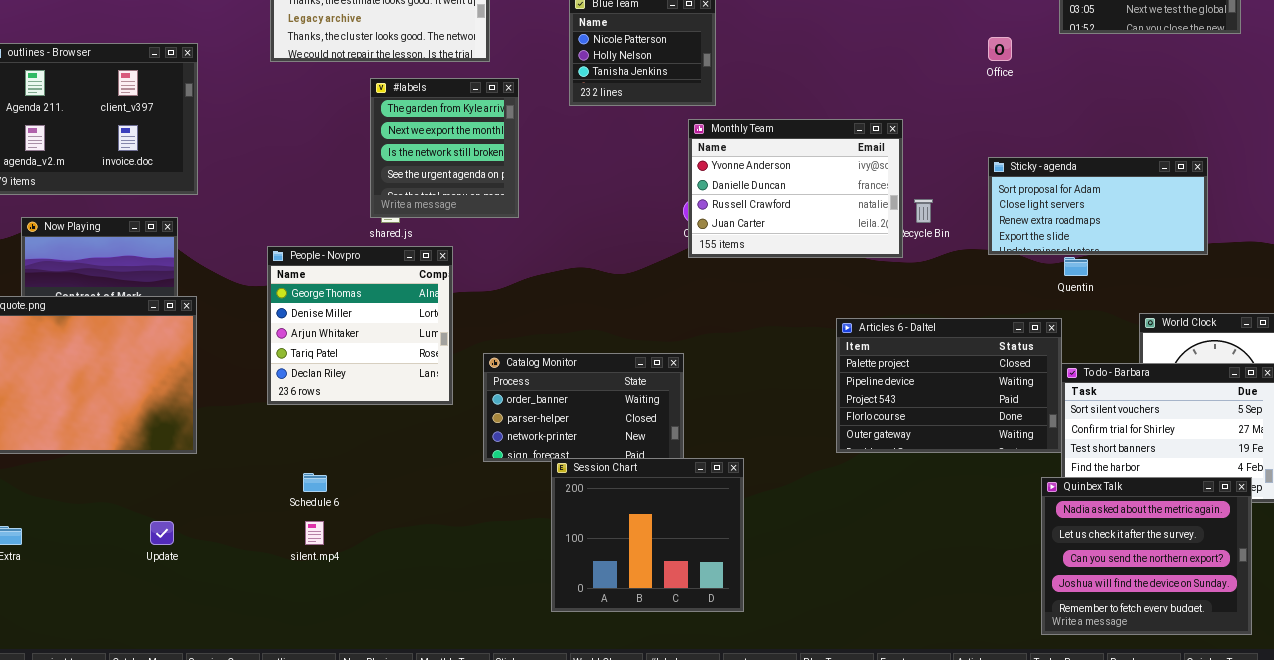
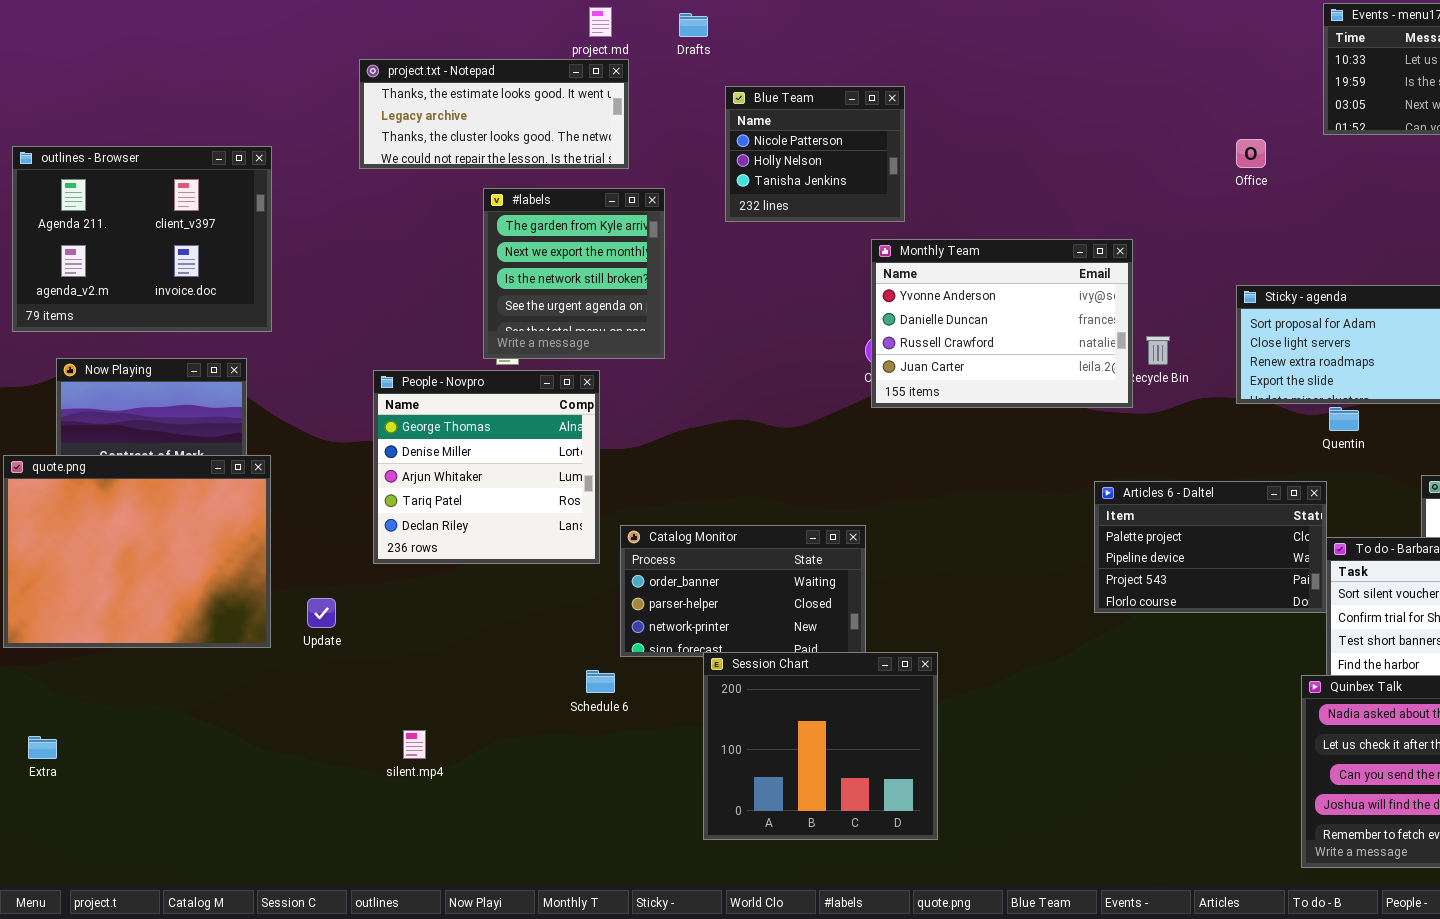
People - Novpro: [267,246,453,405] -> [373,370,600,564], moved
Articles 6 - Daltel: [836,318,1062,453] -> [1094,481,1327,613], resized
Schedule 6: [303,473,327,492] -> [586,670,615,693], moved
Update: [150,521,174,545] -> [307,598,336,628], moved

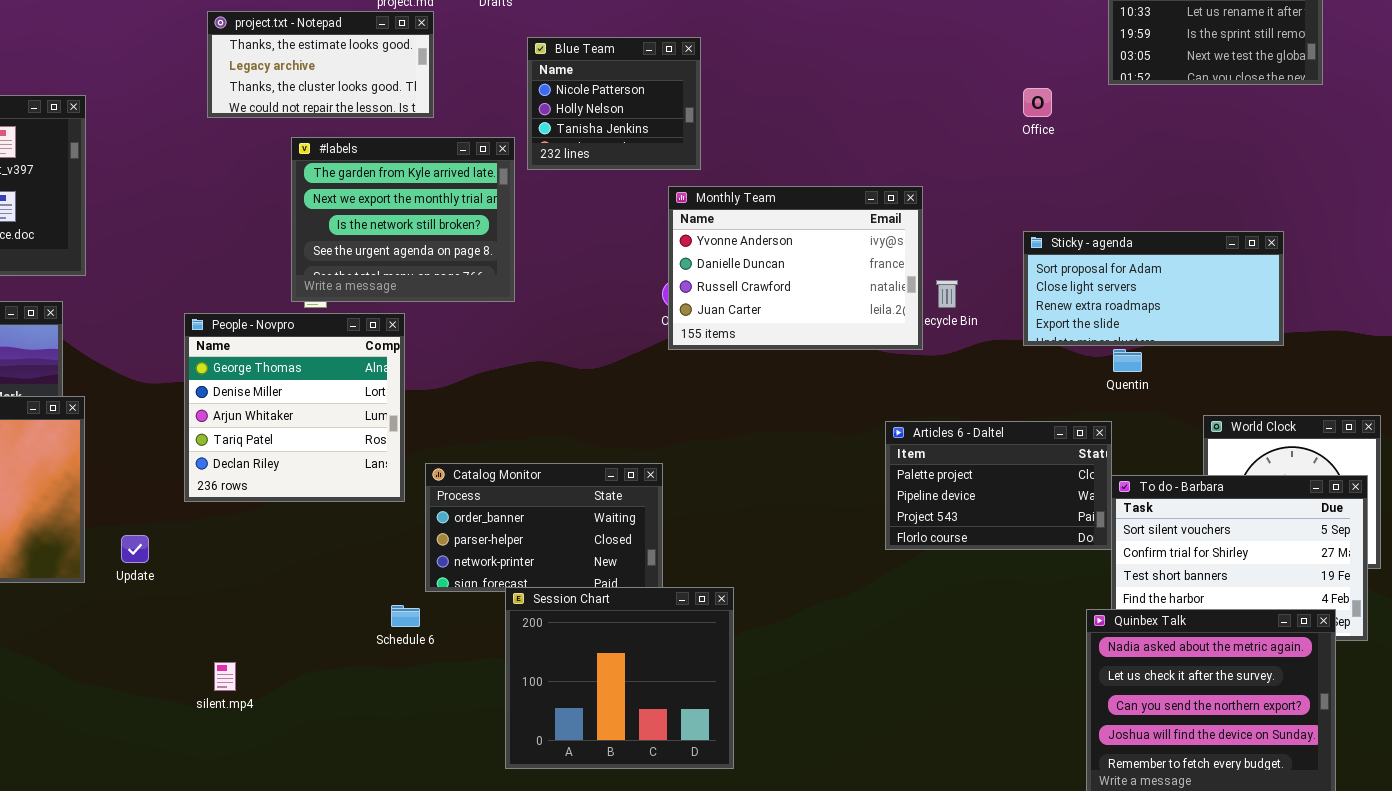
project.txt - Notepad: [359,59,629,169] -> [207,11,434,118], resized
#labels: [483,188,665,359] -> [291,137,515,302], resized

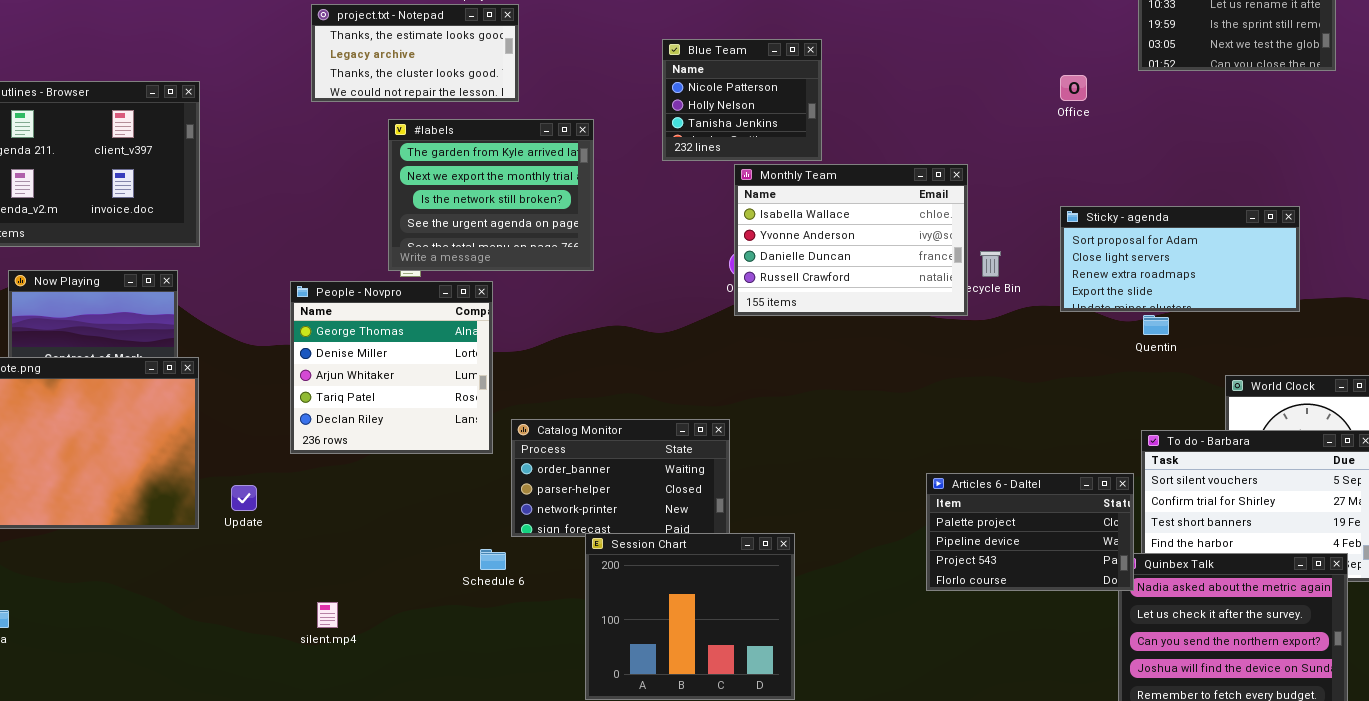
Blue Team: [527,37,701,170] -> [662,39,822,161], moved
Monthly Team: [668,186,923,350] -> [734,164,968,316], scrolled up 1 row
Articles 6 - Daltel: [885,421,1112,550] -> [926,473,1134,591], moved

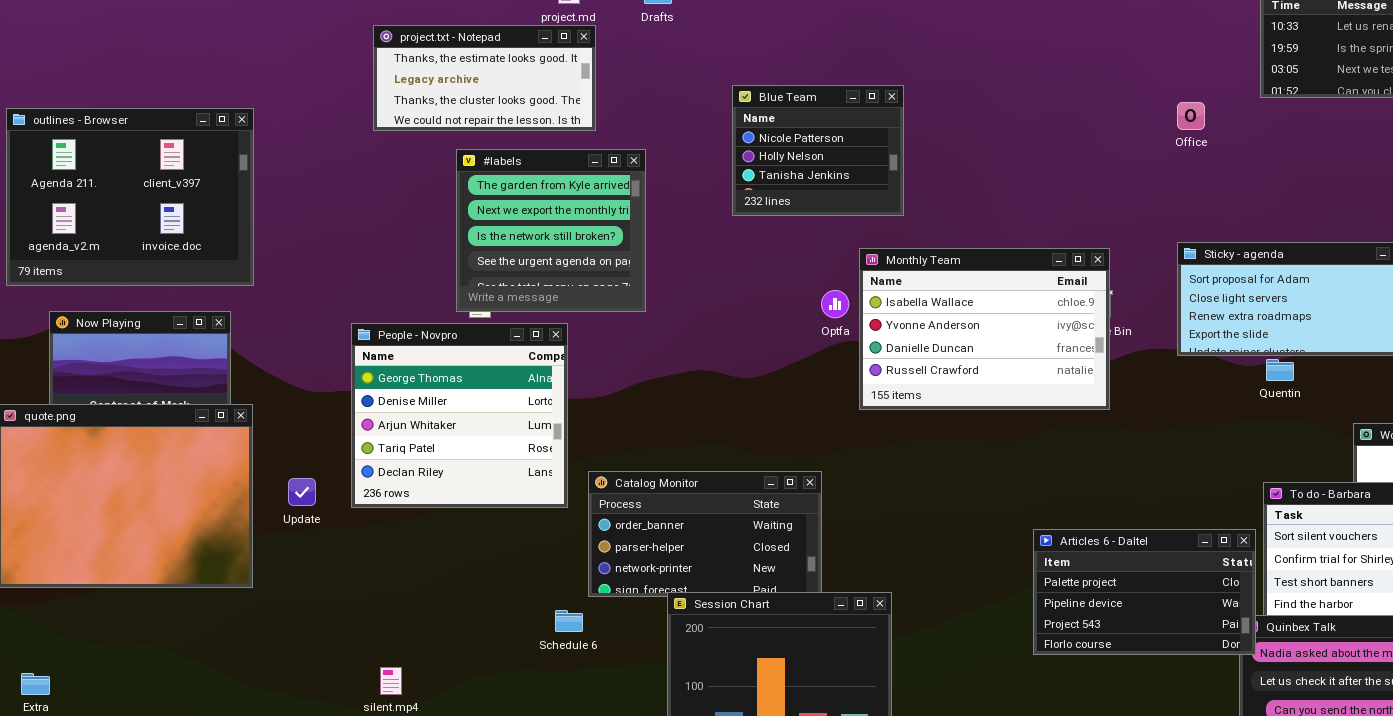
Blue Team: [662,39,822,161] -> [732,85,904,216], moved
#labels: [388,119,594,271] -> [456,149,646,312], resized
Monthly Team: [734,164,968,316] -> [859,248,1110,410], moved
Update: [231,485,257,511] -> [288,478,316,506], moved

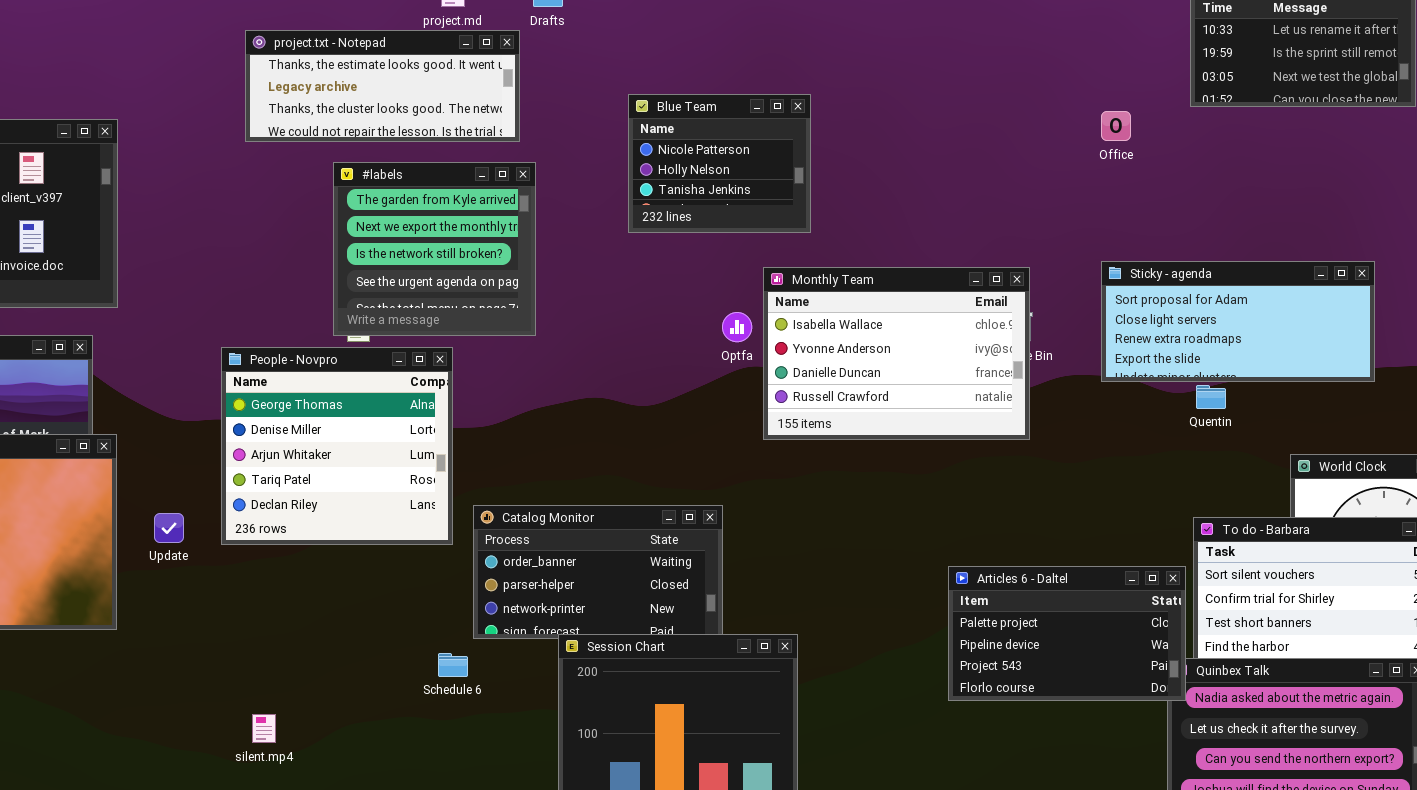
project.txt - Notepad: [373,25,596,131] -> [245,30,520,142], resized

